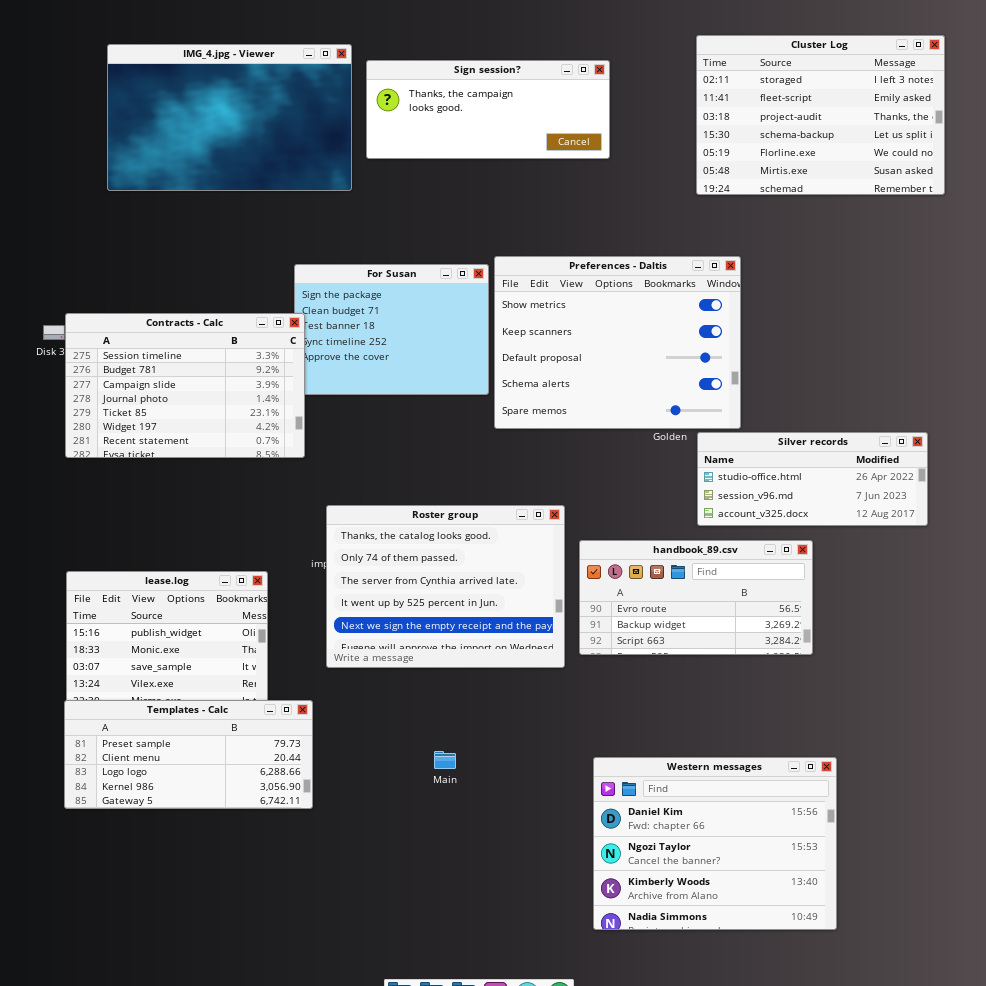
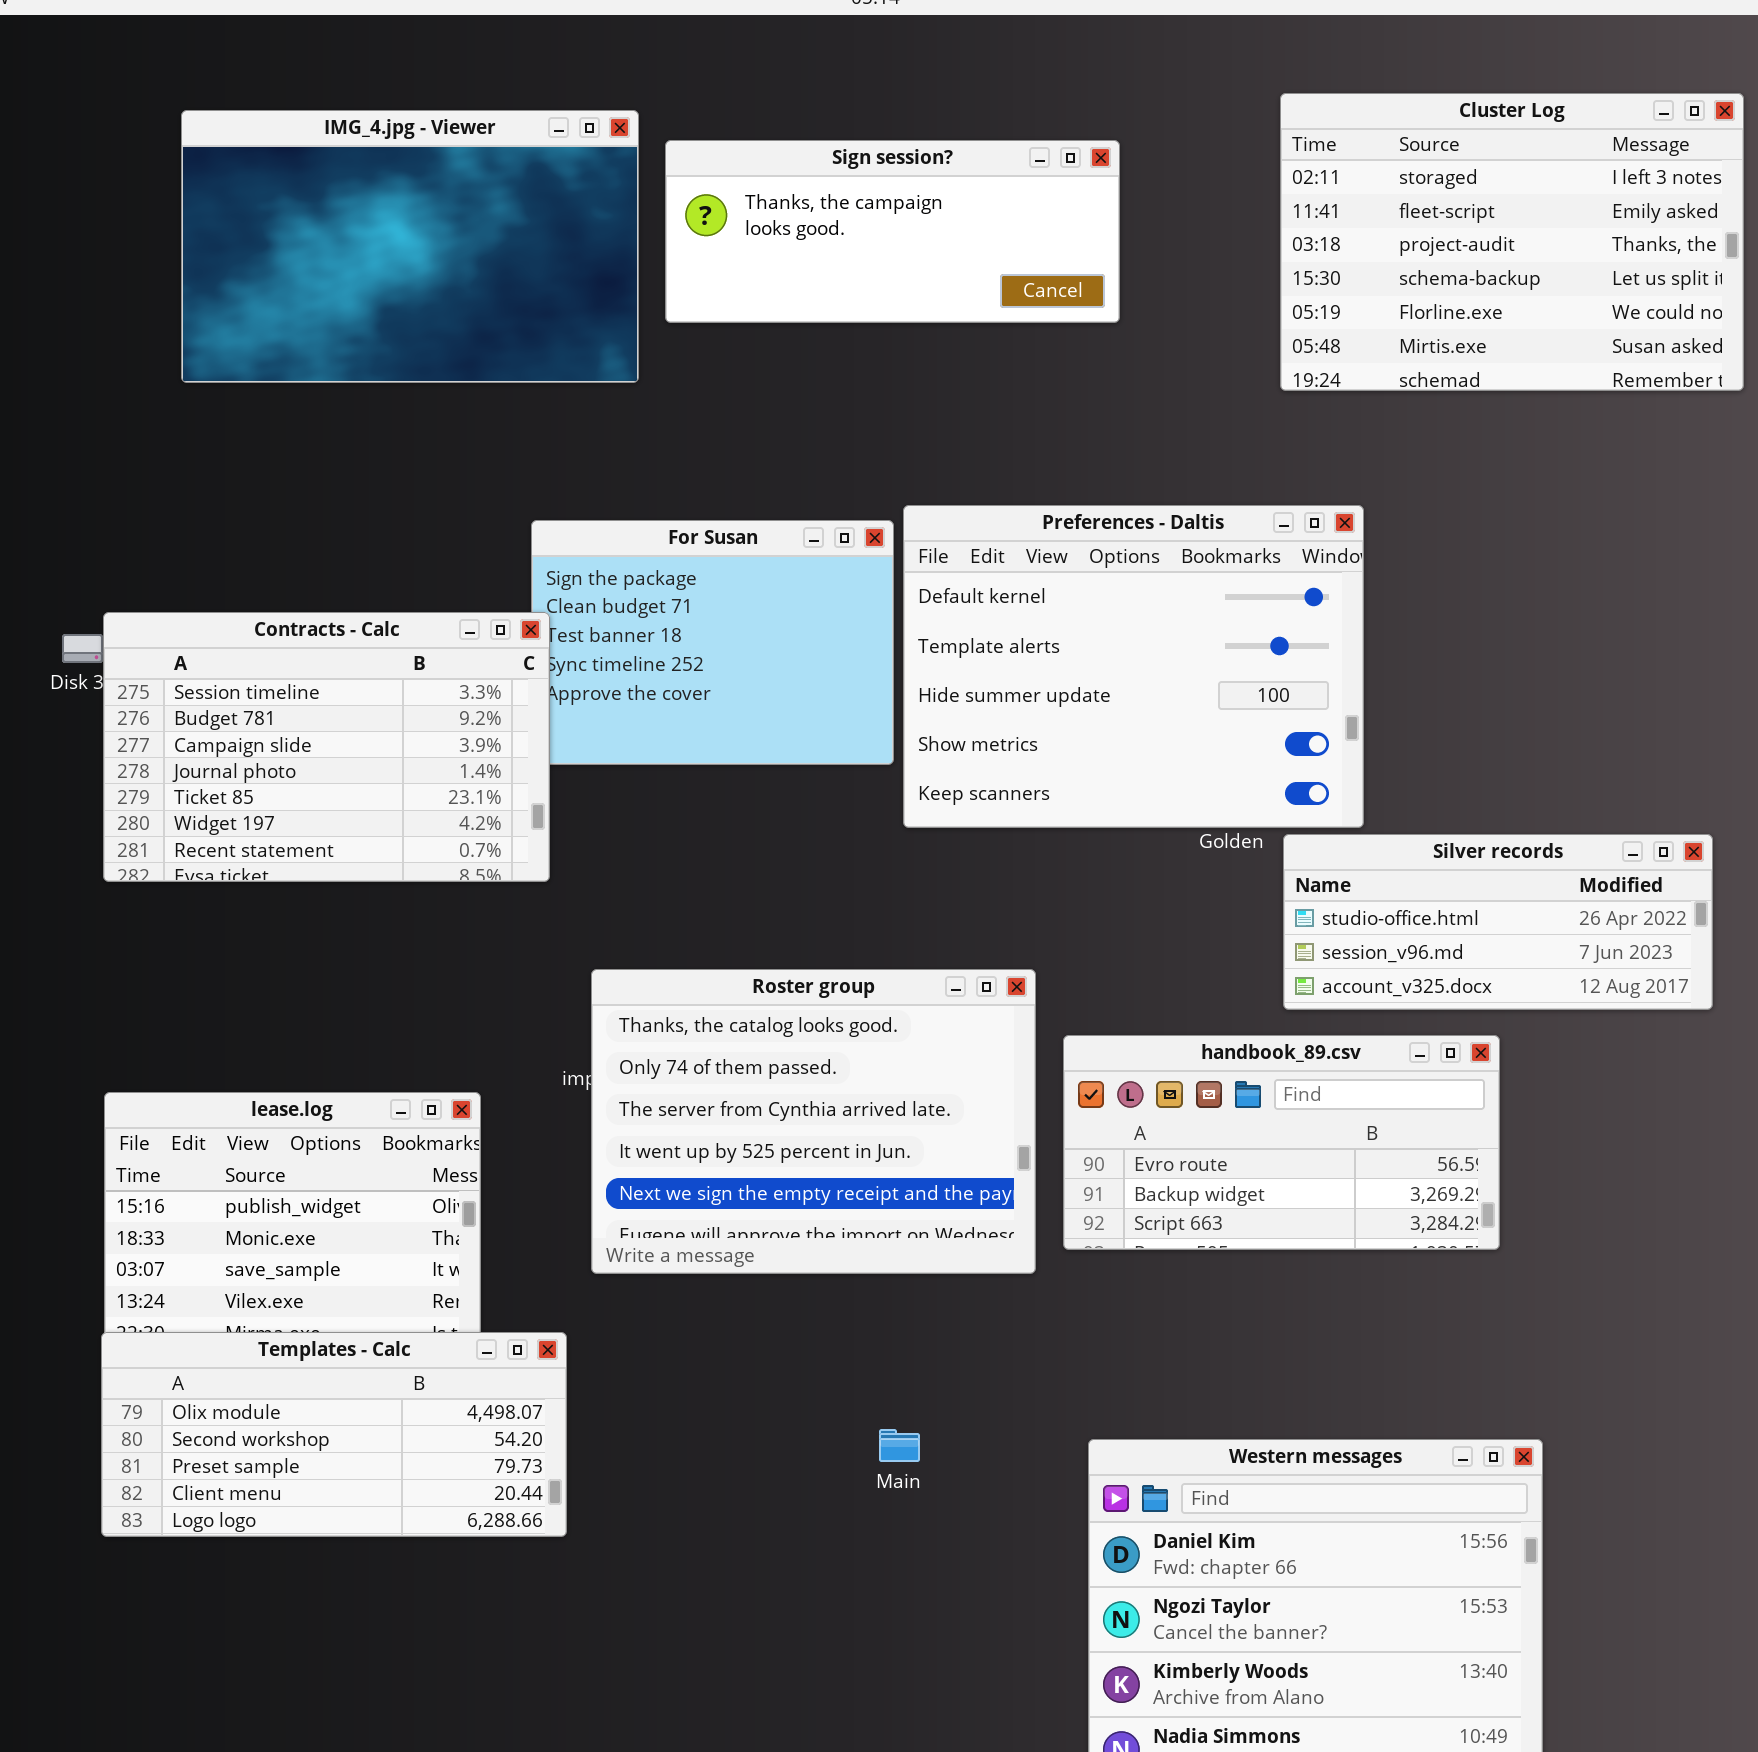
Preferences - Daltis: [494,256,741,429] -> [903,505,1364,828], scrolled up 3 rows
Templates - Calc: [64,700,313,809] -> [101,1332,567,1537], scrolled up 2 rows
Main: [434,751,456,769] -> [879,1429,920,1462], moved

